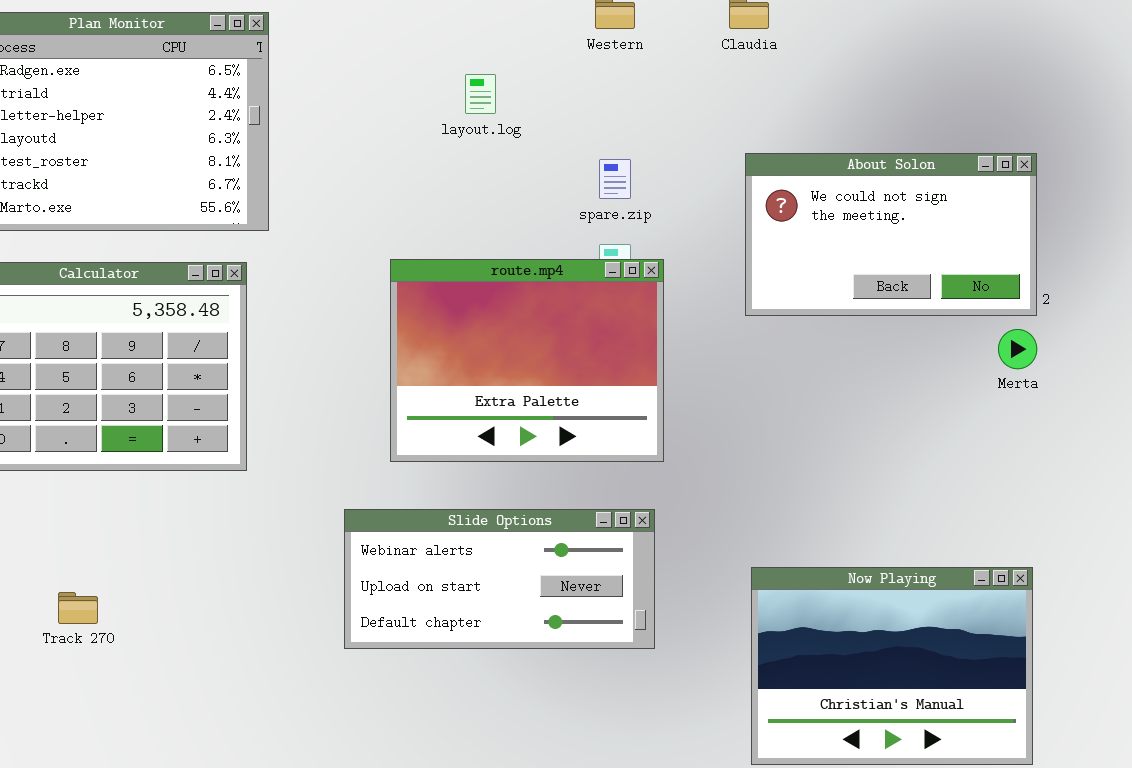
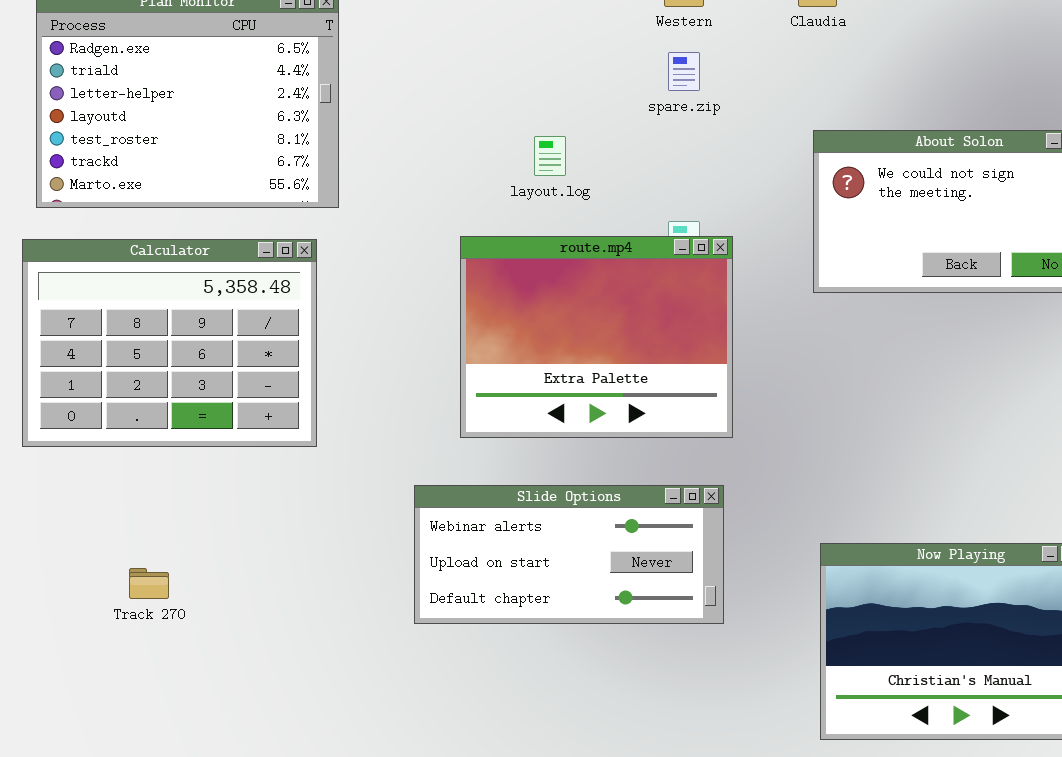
layout.log: [465,74,496,114] -> [534,136,566,176], moved
spare.zip: [599,159,631,199] -> [668,52,700,91], moved

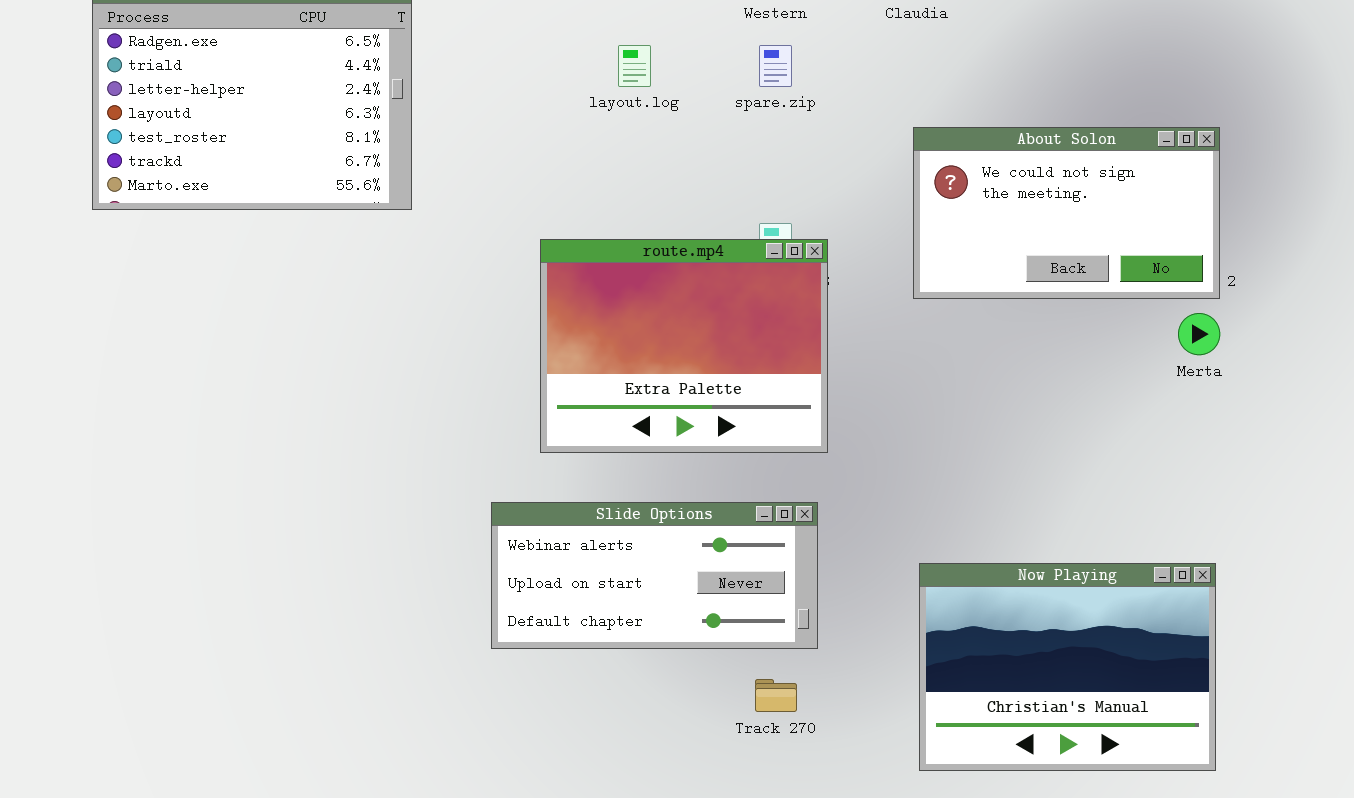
layout.log: [534,136,566,176] -> [618,45,651,87], moved
Calculator: [22,239,317,447] -> none, closed
Track 270: [129,568,169,599] -> [755,679,797,712], moved

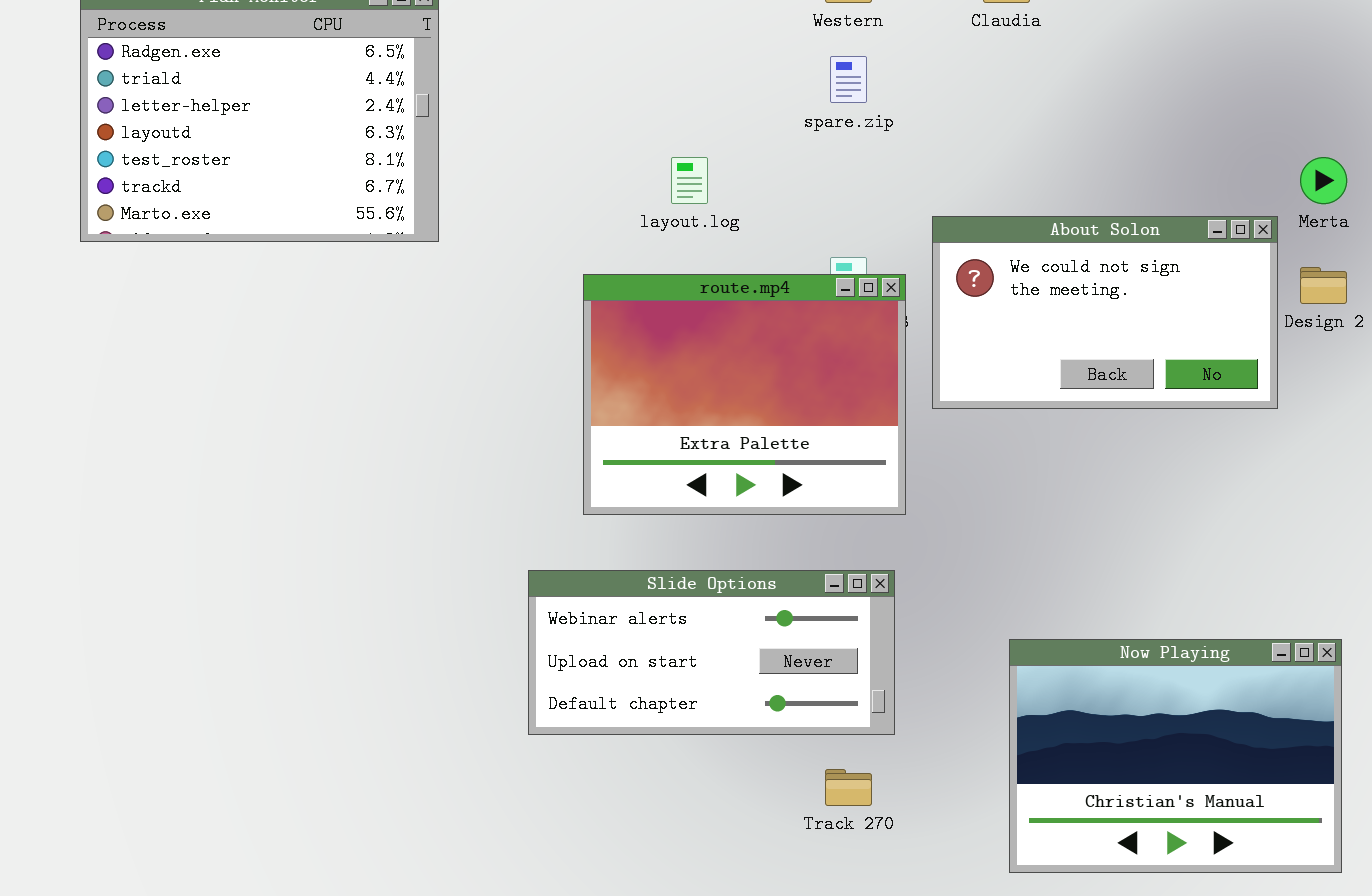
layout.log: [618,45,651,87] -> [671,157,708,204], moved
About Solon: [913,127,1220,299] -> [932,216,1278,409], moved
Merta: [1178,313,1220,355] -> [1300,157,1347,204], moved

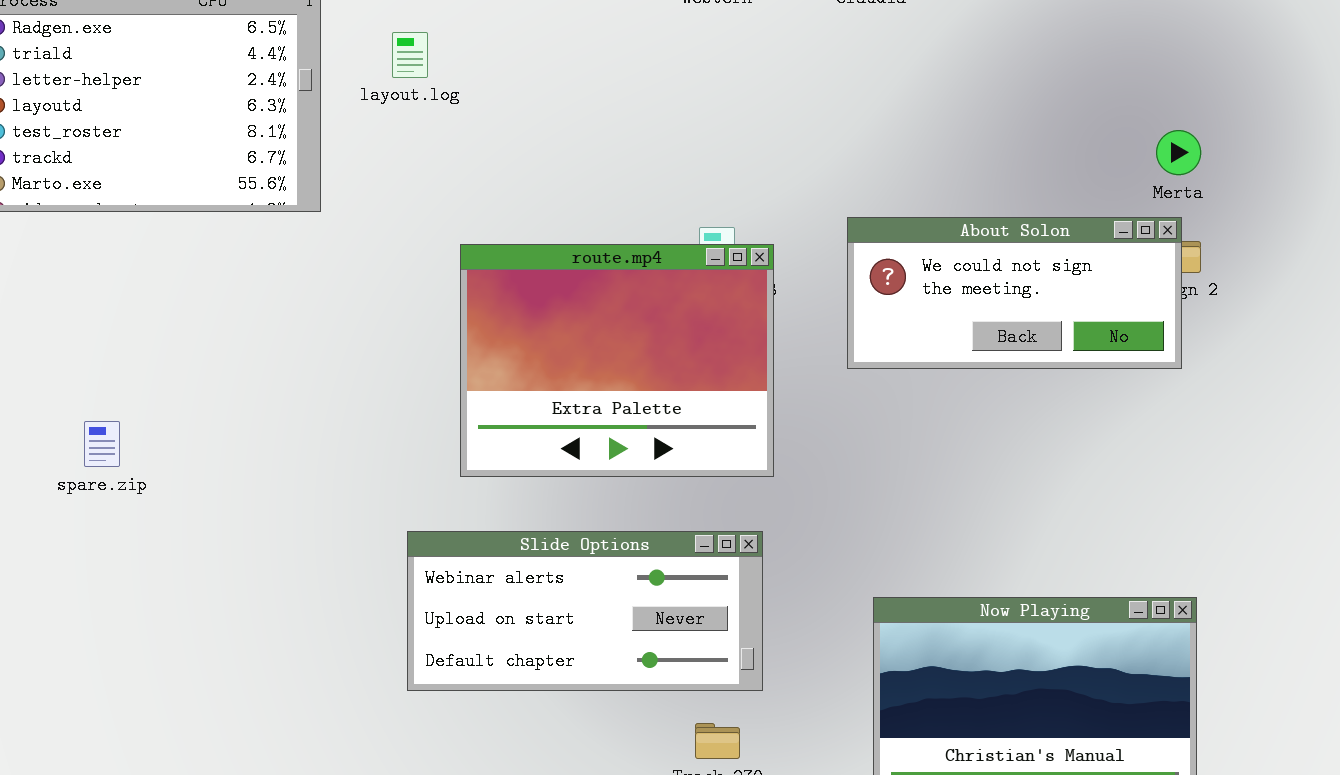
spare.zip: [830,56,867,103] -> [84,421,120,467], moved
layout.log: [671,157,708,204] -> [392,32,428,78], moved
About Solon: [932,216,1278,409] -> [847,217,1182,369], moved, resized

